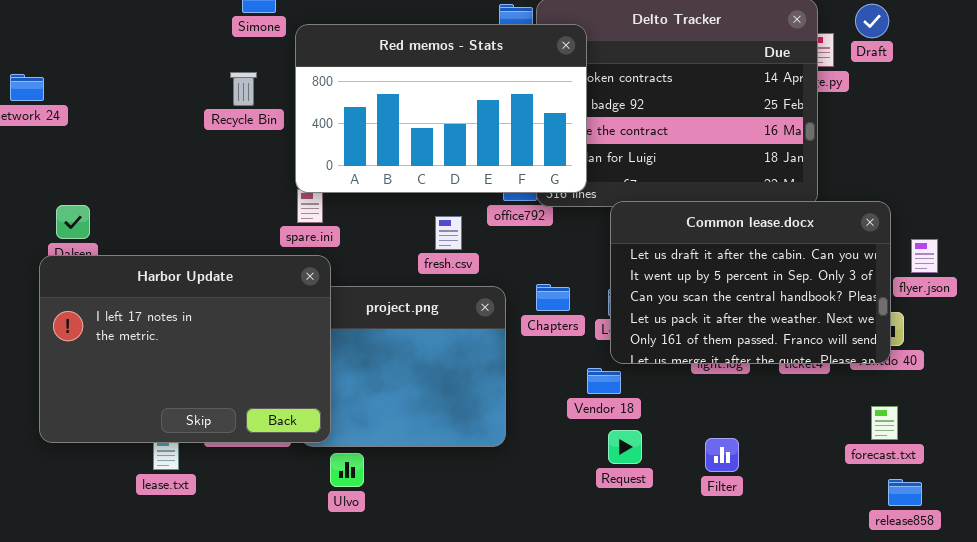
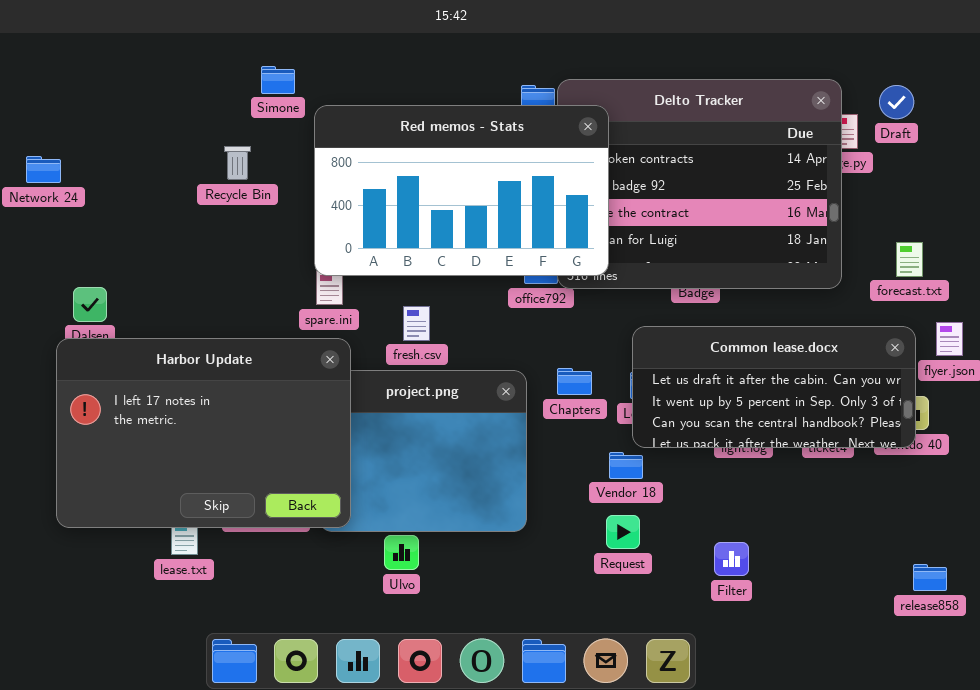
Recycle Bin: [230,72,257,106] -> [224,146,251,180], moved
Common lease.docx: [610,201,891,364] -> [632,326,916,448], resized
fresh.csv: [435,216,462,250] -> [403,306,430,341], moved
forecast.txt: [871,406,898,440] -> [896,242,923,277], moved
Request: [608,430,642,464] -> [606,515,640,549], moved
Filter: [705,438,739,472] -> [714,542,749,576], moved
Ulvo: [330,453,364,487] -> [384,535,419,570], moved

